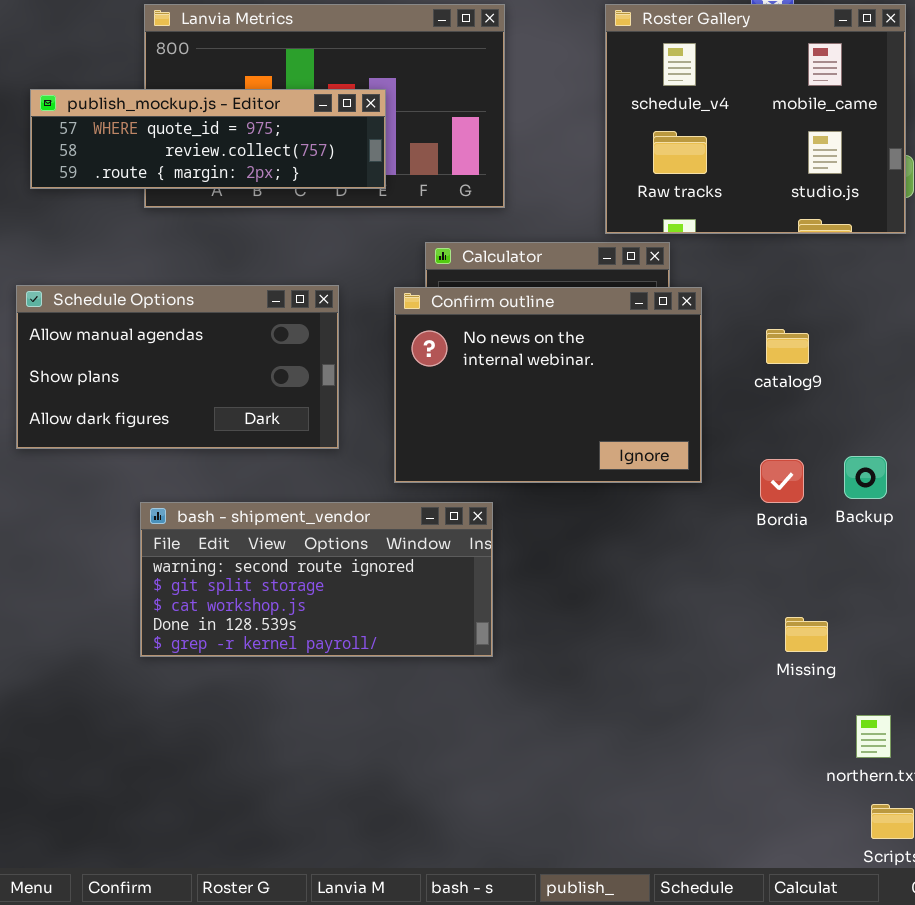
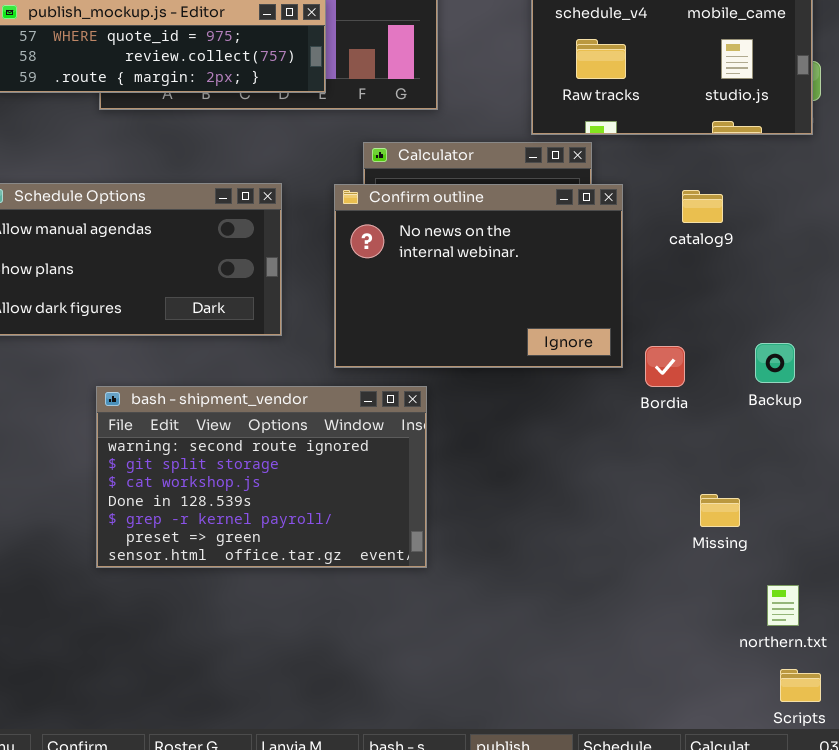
catalog9: [766,329,809,364] -> [682,190,723,223], moved
Bordia: [760,459,804,503] -> [645,346,685,387], moved
bash - shipment_vendor: [140,502,493,657] -> [96,386,427,568], resized

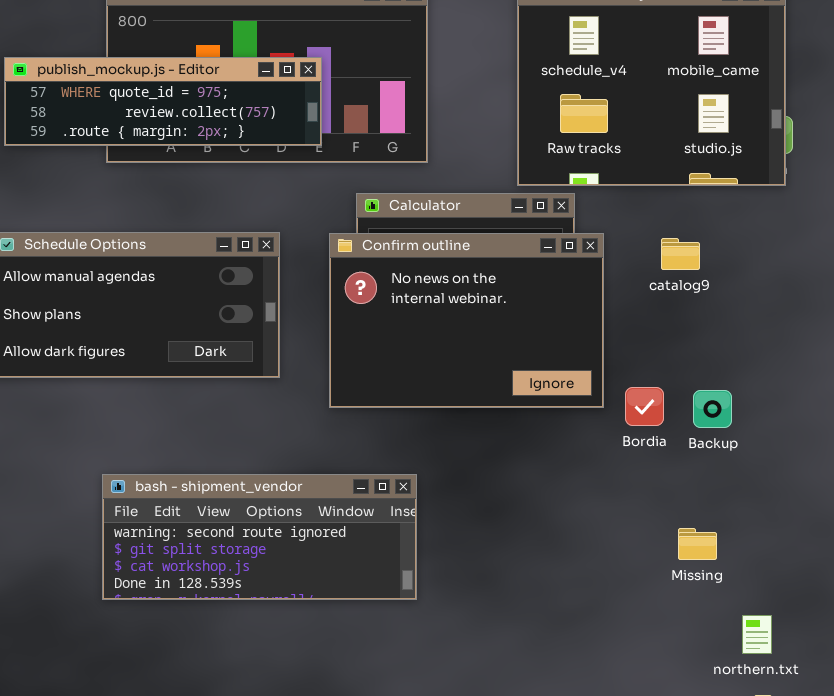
Backup: [755,343,795,383] -> [693,390,732,428], moved
bash - shipment_vendor: [96,386,427,568] -> [102,474,417,600], resized

